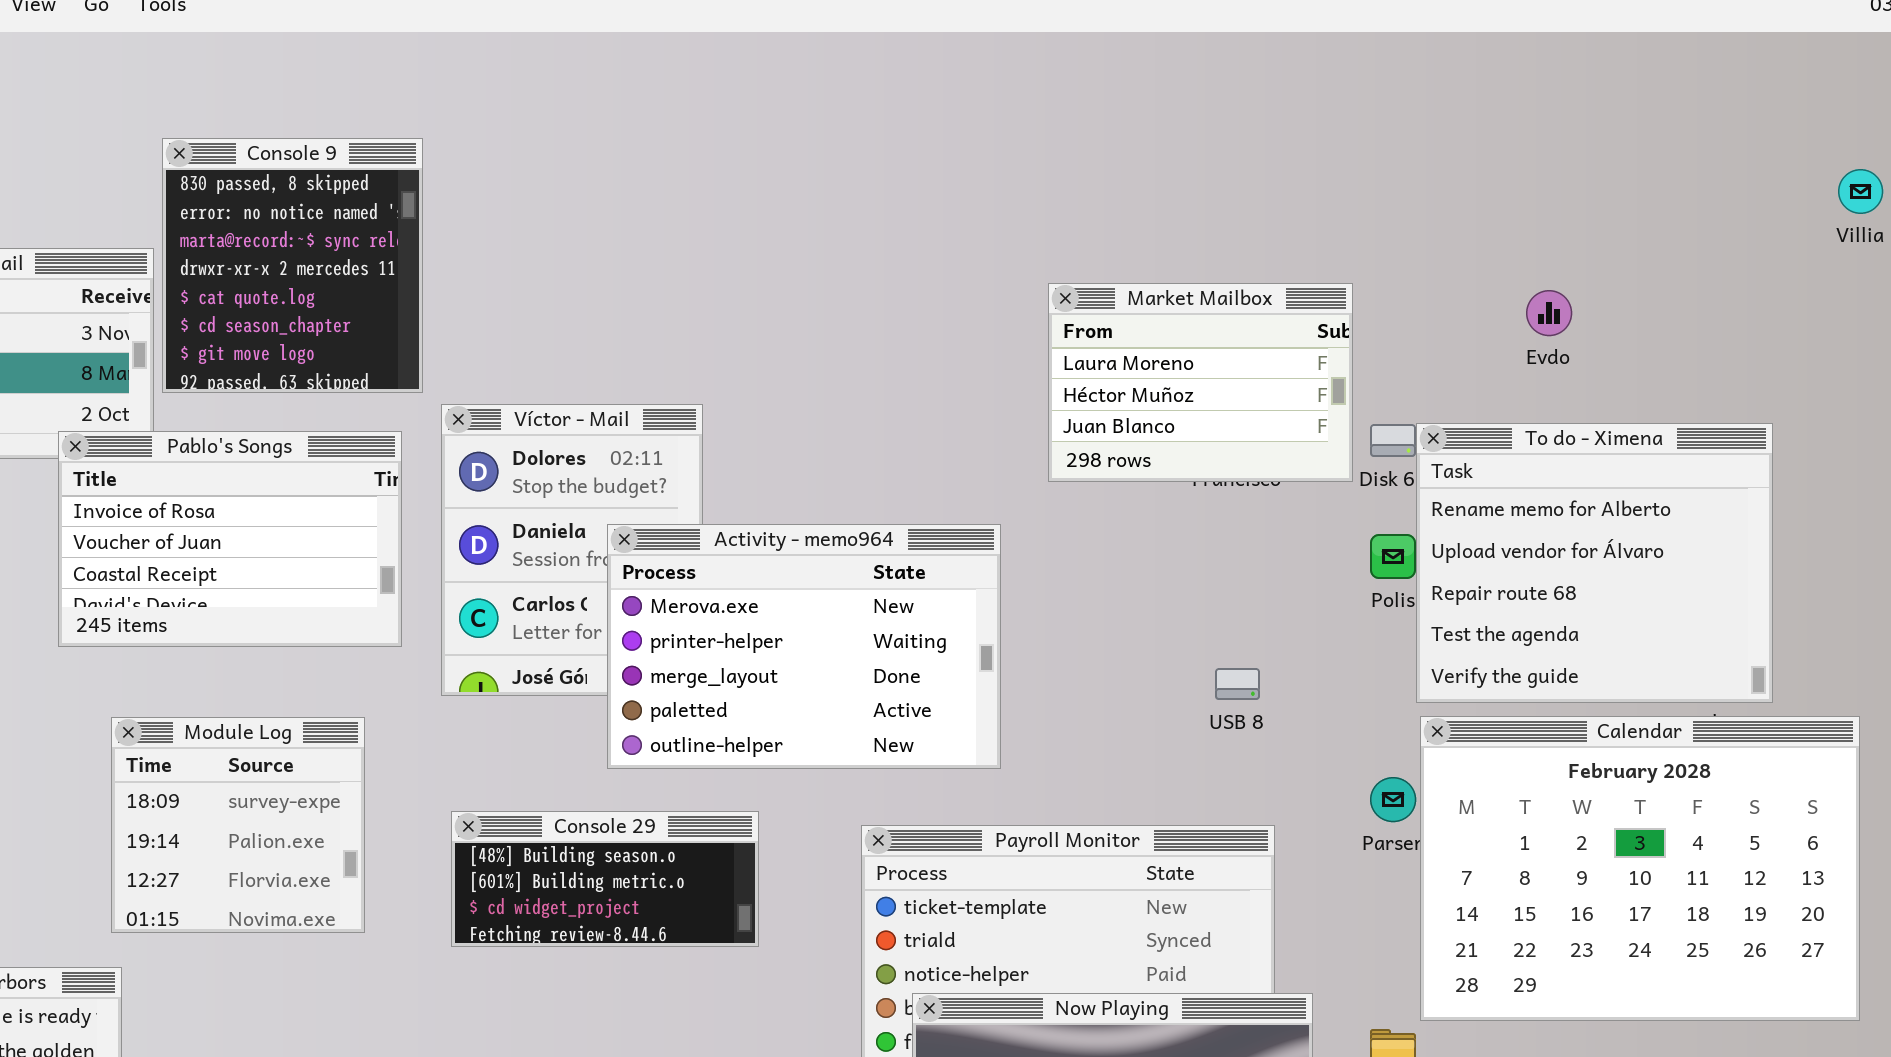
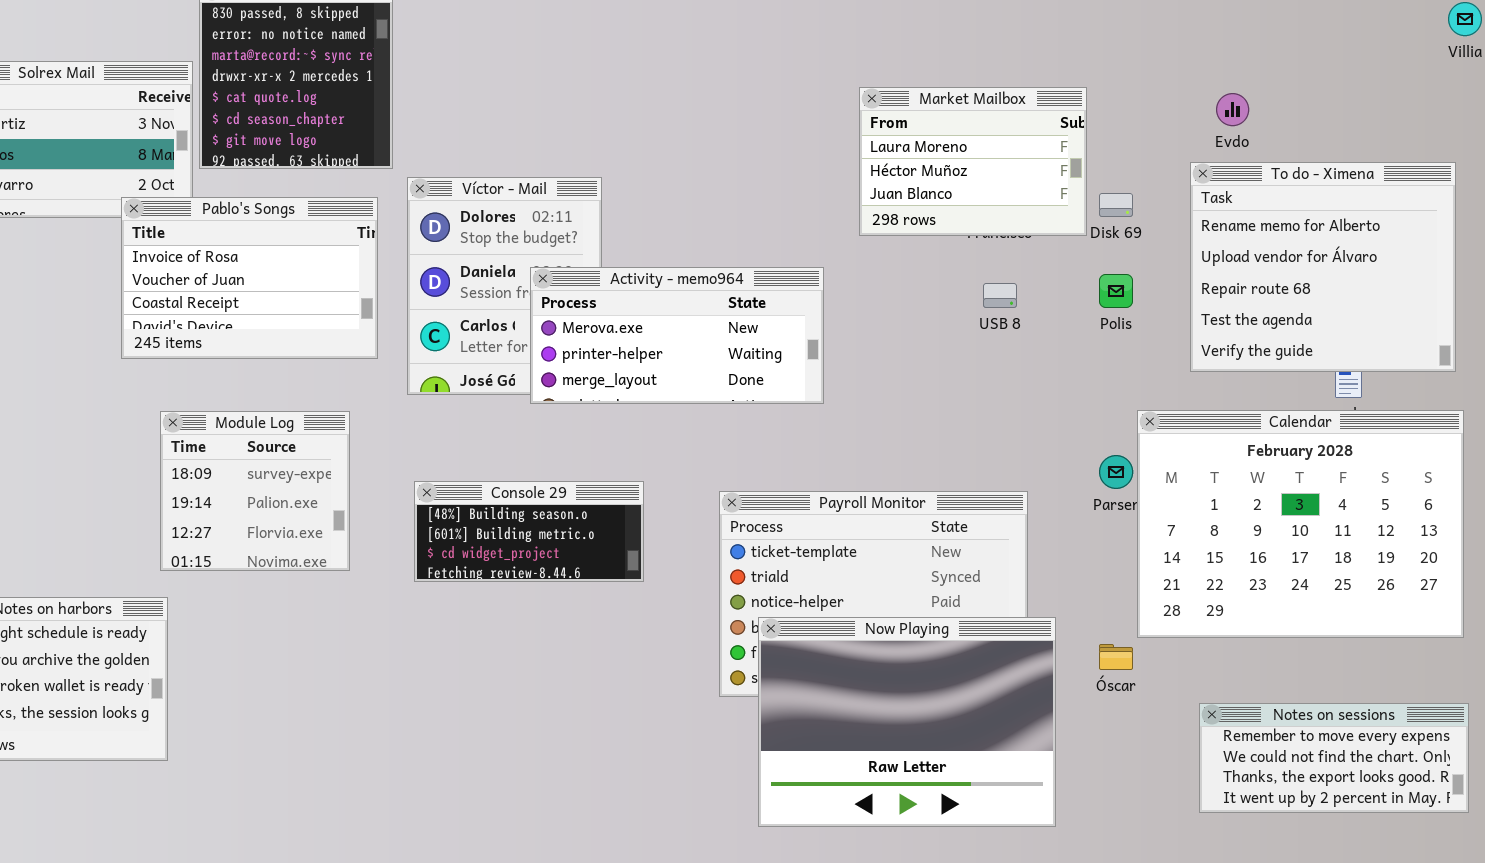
To do - Ximena: [1416,423,1773,703] -> [1190,162,1456,372], moved
Activity - memo964: [607,524,1001,769] -> [530,267,824,404], resized
USB 8: [1215,668,1260,700] -> [983,283,1017,308], moved

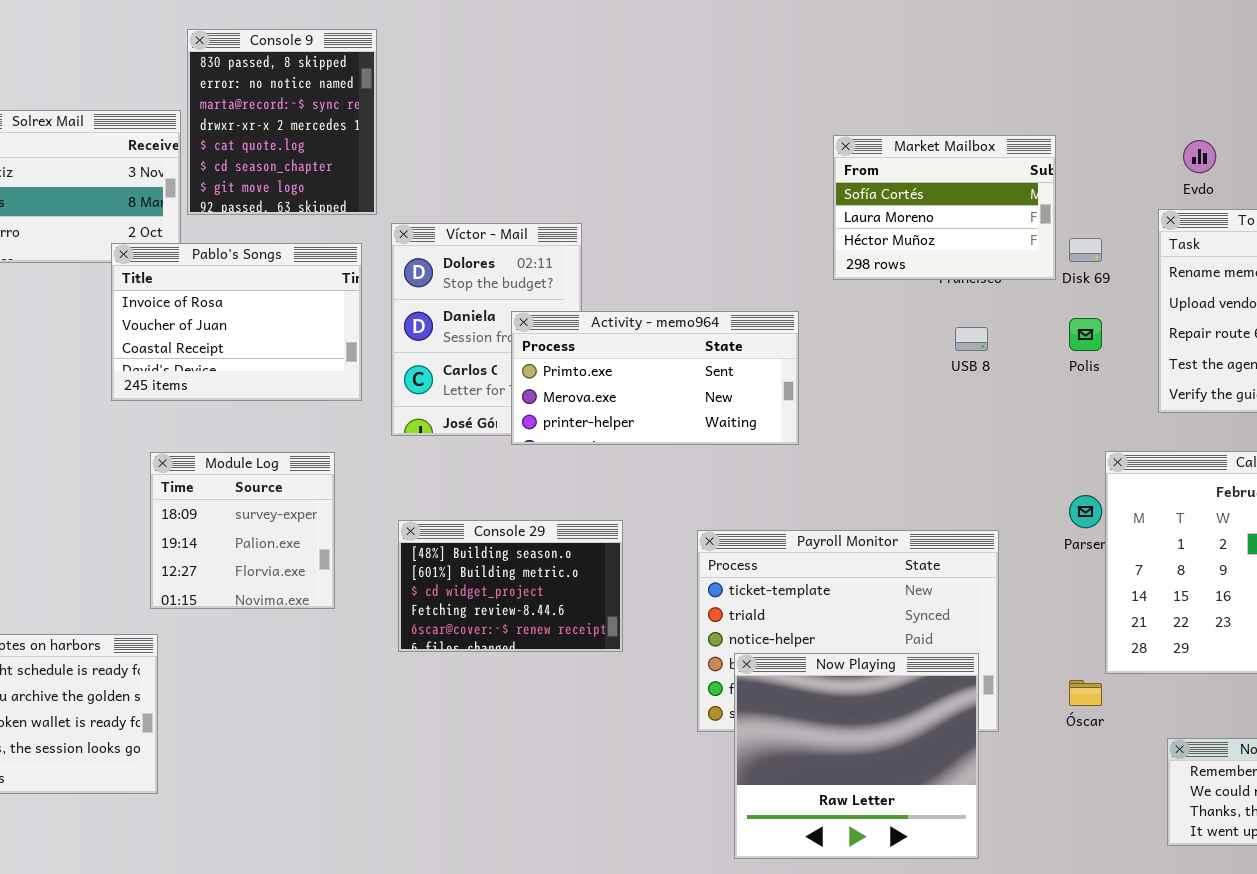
Market Mailbox: [859,87,1087,236] -> [833,135,1056,280], scrolled up 1 row
Activity - memo964: [530,267,824,404] -> [511,311,799,445], scrolled up 1 row
Console 29: [414,481,644,582] -> [398,520,623,652], resized
Now Playing: [758,617,1056,827] -> [734,653,979,859], resized

